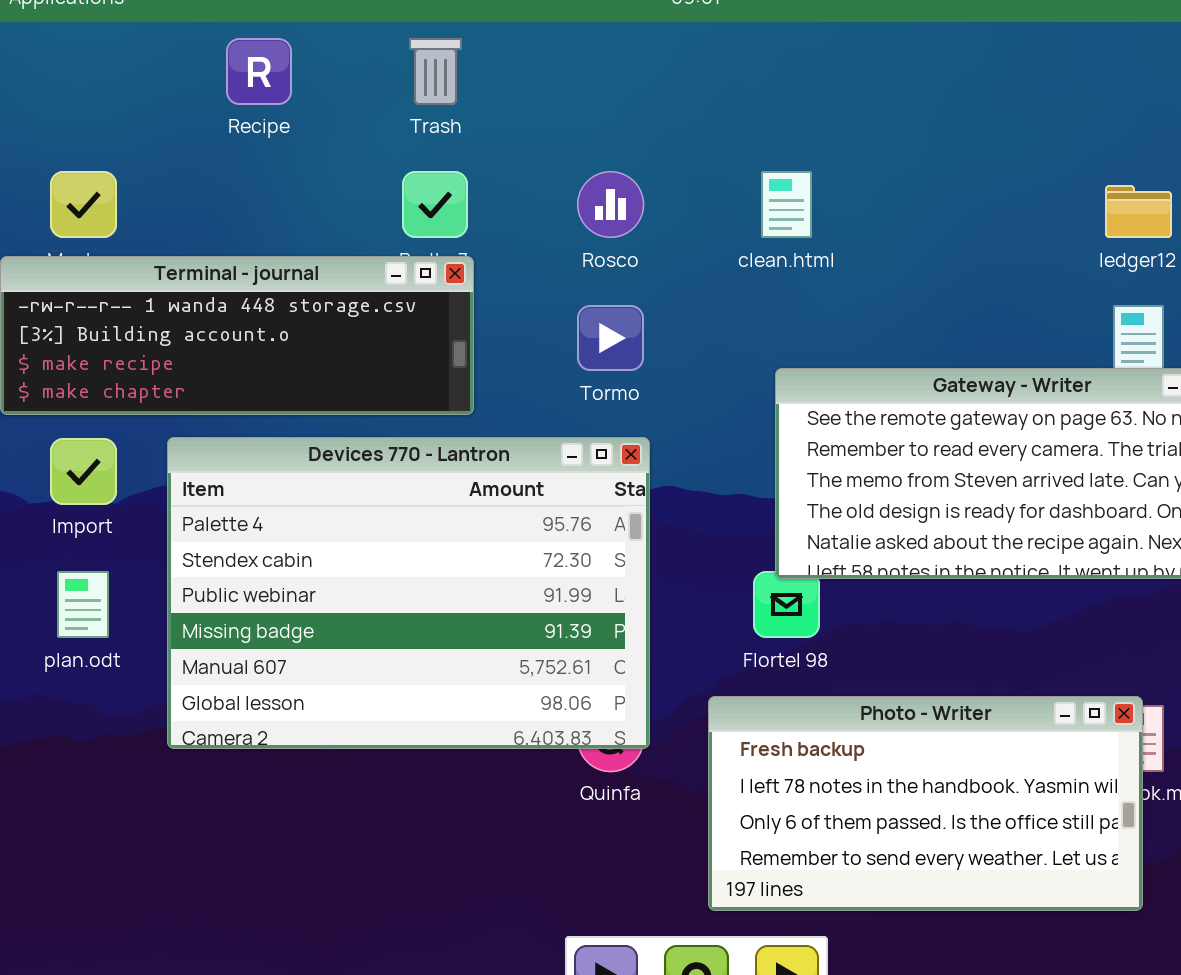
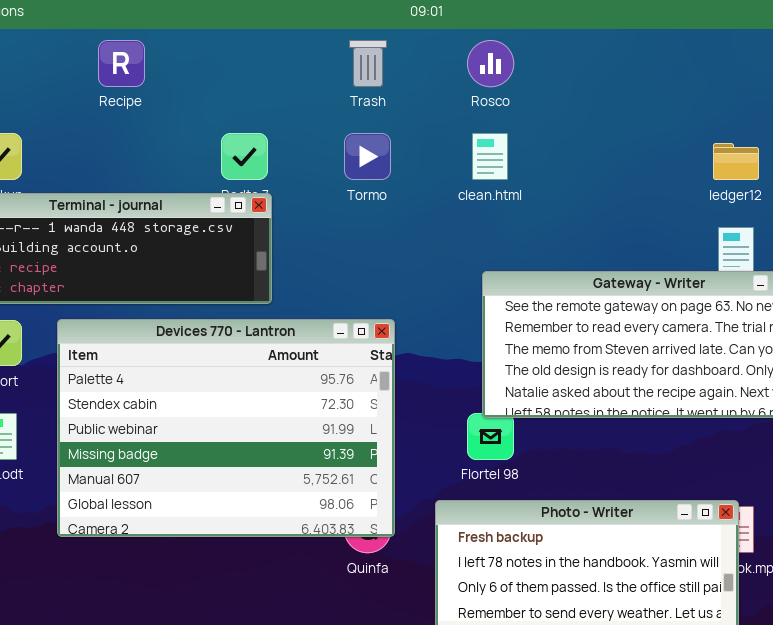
Trash: [409,38,462,105] -> [349,40,387,87], moved
Rosco: [577,171,644,238] -> [467,40,514,87], moved
Tormo: [577,305,644,371] -> [344,133,391,180], moved

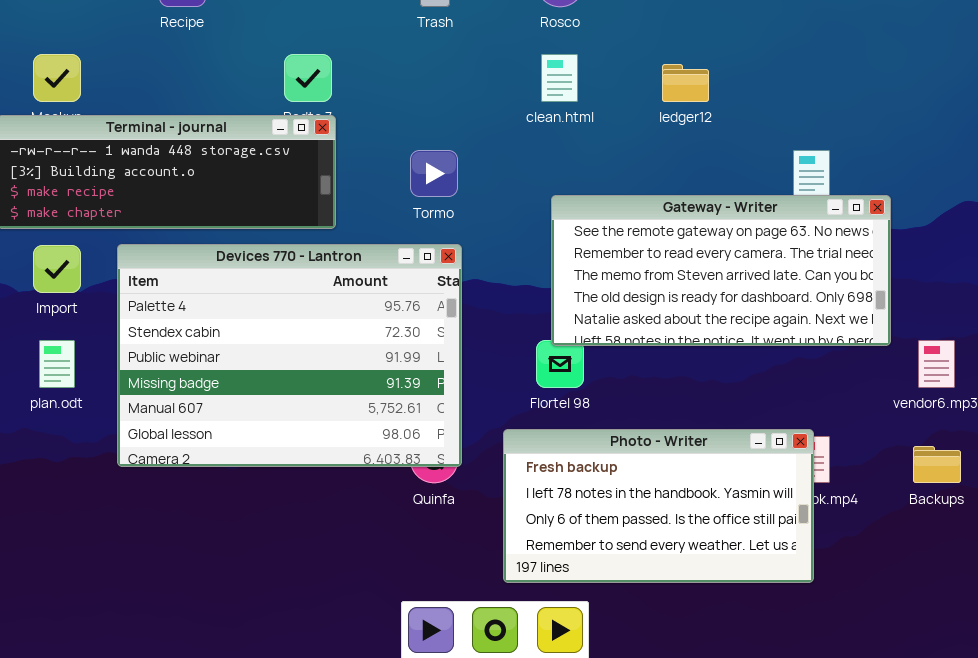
Tormo: [344,133,391,180] -> [410,150,458,197], moved
ledger12: [713,143,759,180] -> [662,64,709,102], moved

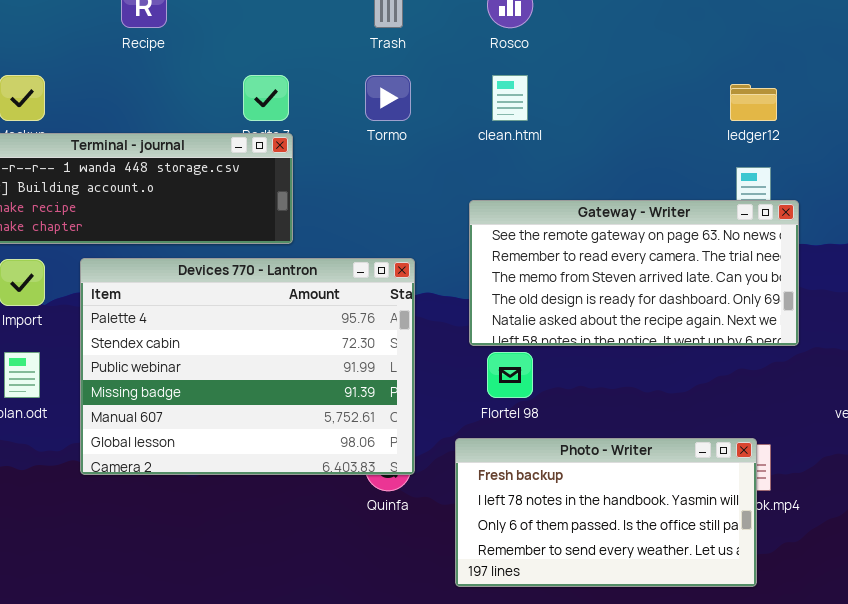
ledger12: [662,64,709,102] -> [730,84,777,121], moved
Tormo: [410,150,458,197] -> [365,75,411,121], moved
Gateway - Writer: [551,195,891,346] -> [469,200,799,346], moved

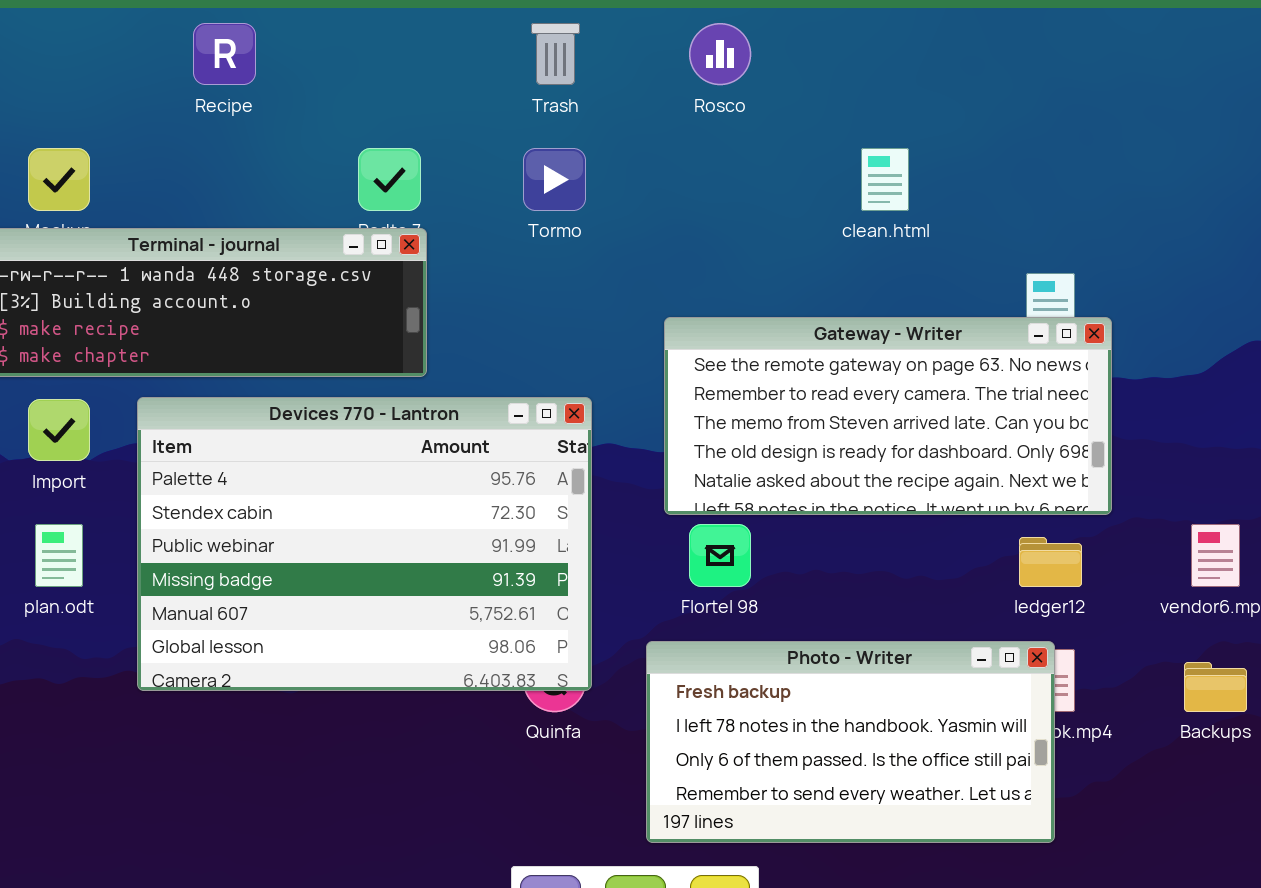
clean.html: [492,75,528,121] -> [861,148,909,211], moved
ledger12: [730,84,777,121] -> [1019,537,1082,587], moved

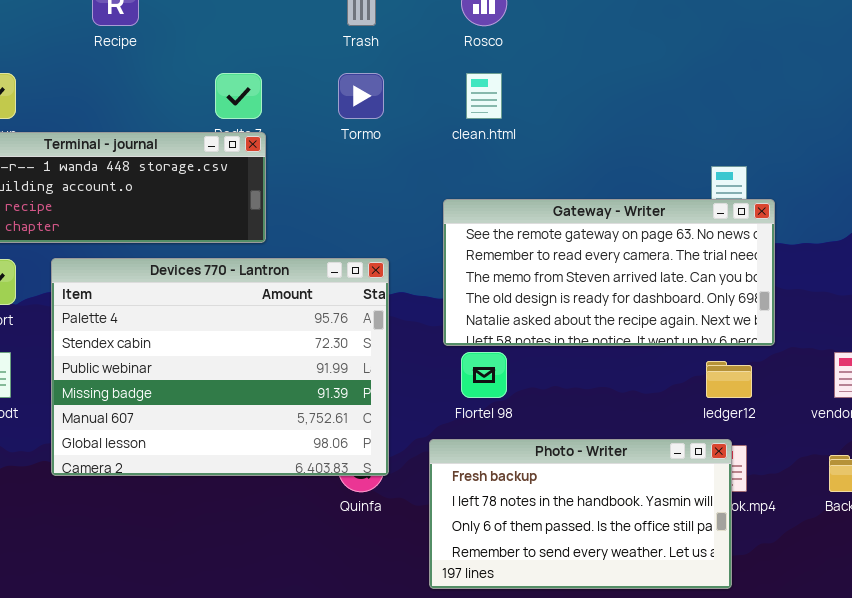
clean.html: [861,148,909,211] -> [466,73,502,119], moved

